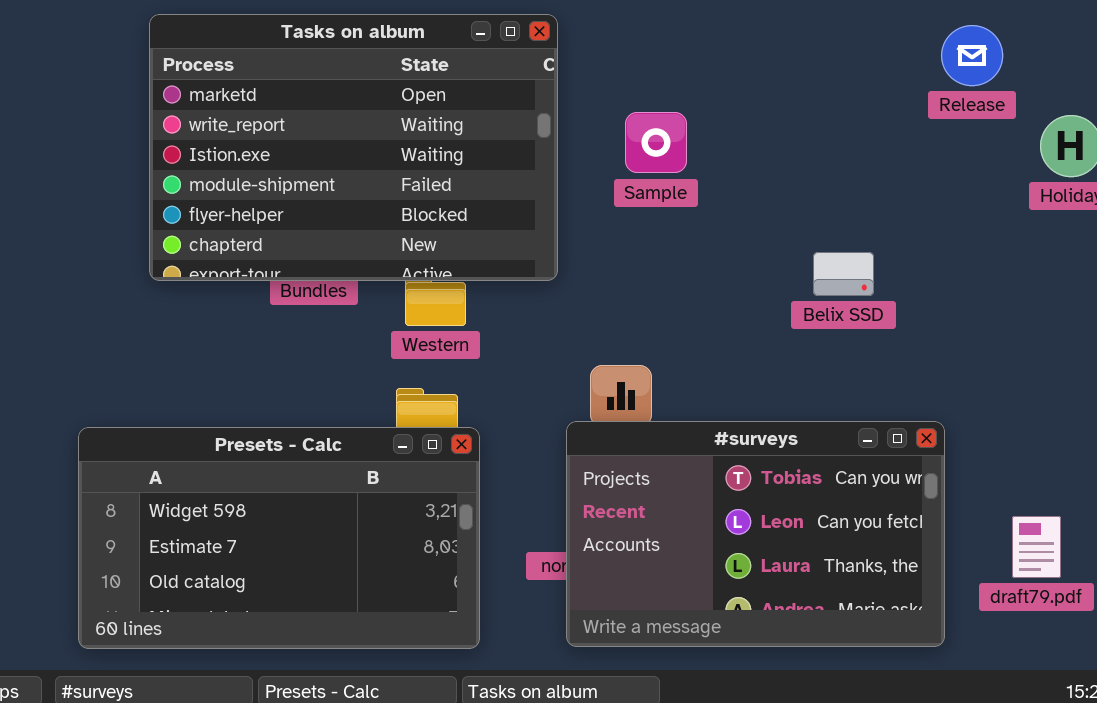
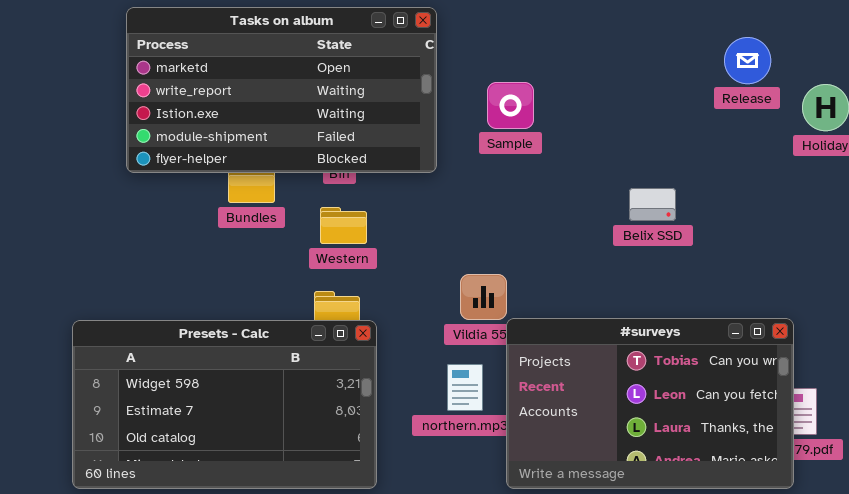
Tasks on album: [149,14,558,281] -> [126,7,437,173], resized
Release: [941,25,1003,86] -> [724,37,771,84], moved
#surveys: [566,421,945,647] -> [506,318,794,489], moved

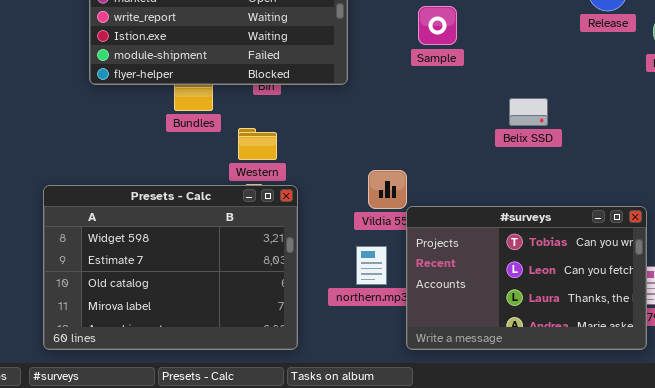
Sample: [487,82,534,129] -> [418,6,457,45], moved
Western: [320,207,367,244] -> [238,128,277,160], moved
Presets - Calc: [72,320,377,489] -> [43,185,298,350], resized

